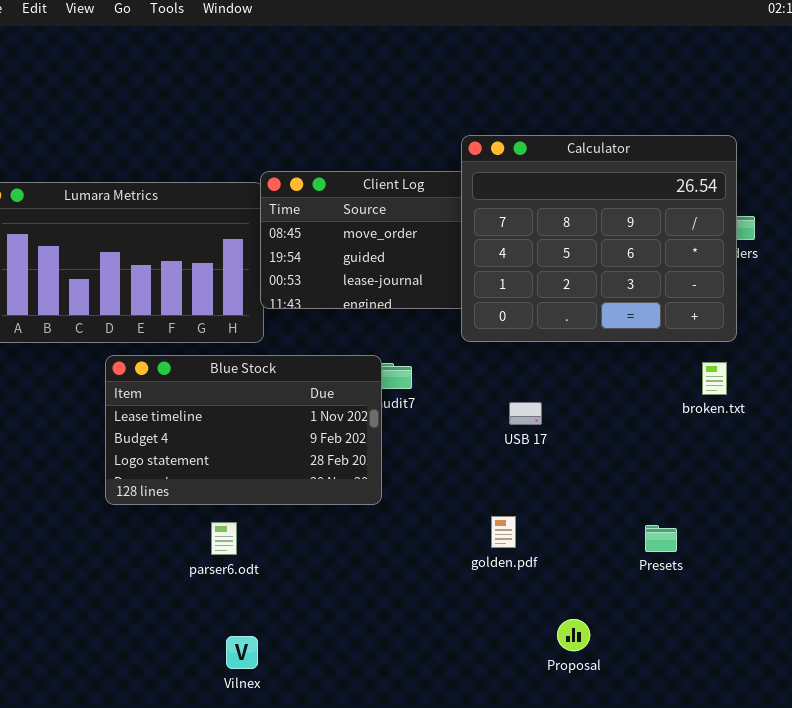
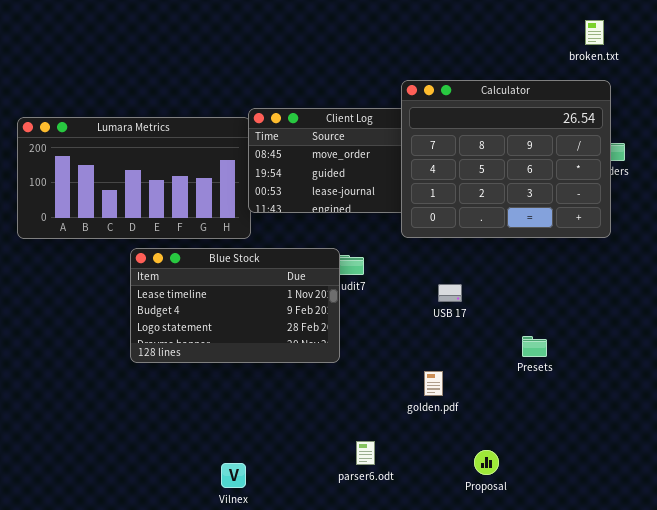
broken.txt: [702,362,727,395] -> [585,20,604,45], moved
parser6.odt: [211,522,237,555] -> [356,441,375,465], moved
Presets: [645,525,677,552] -> [522,336,547,357], moved

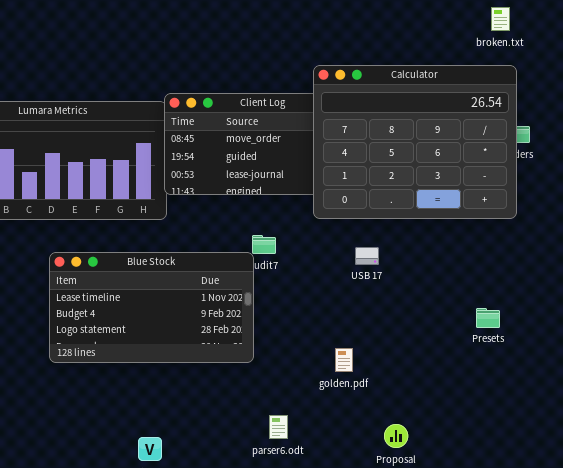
Blue Stock: [130,248,340,363] -> [49,252,254,363], moved
USB 17: [438,284,462,302] -> [355,247,379,265], moved
Presets: [522,336,547,357] -> [476,308,500,328], moved

